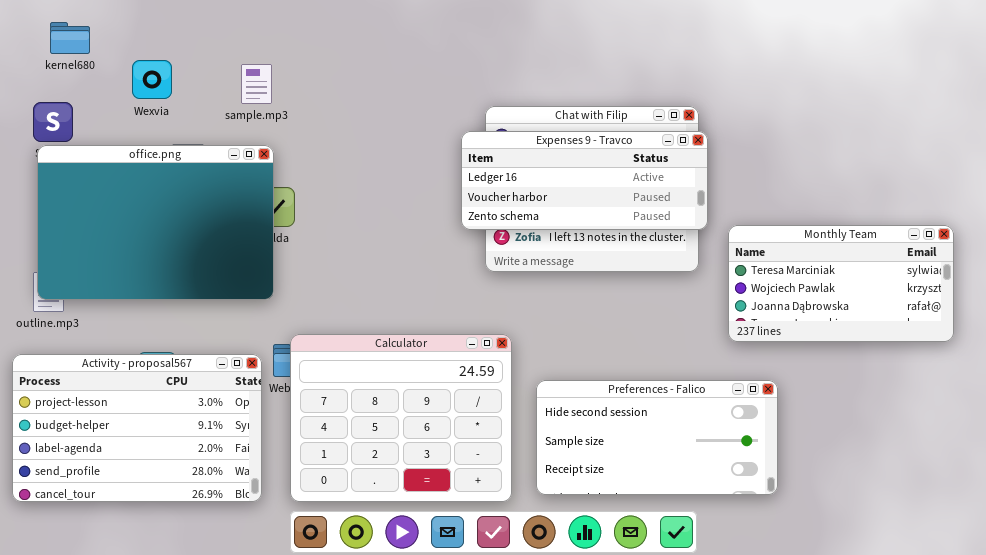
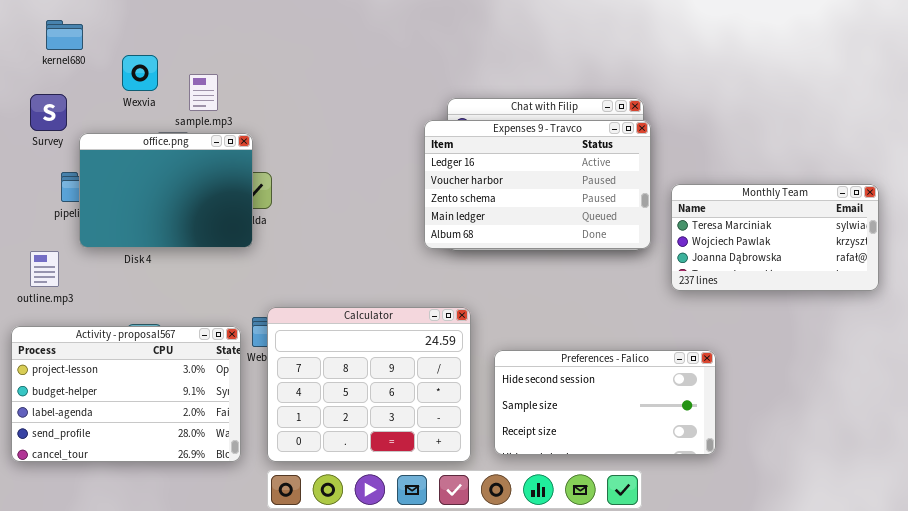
sample.mp3: [241,64,272,104] -> [189,74,218,111], moved
Expenses 9 - Travco: [461,131,708,230] -> [424,120,651,249], resized
office.png: [37,145,274,300] -> [79,133,253,248], resized
Monthly Team: [728,225,954,342] -> [671,184,879,291], moved

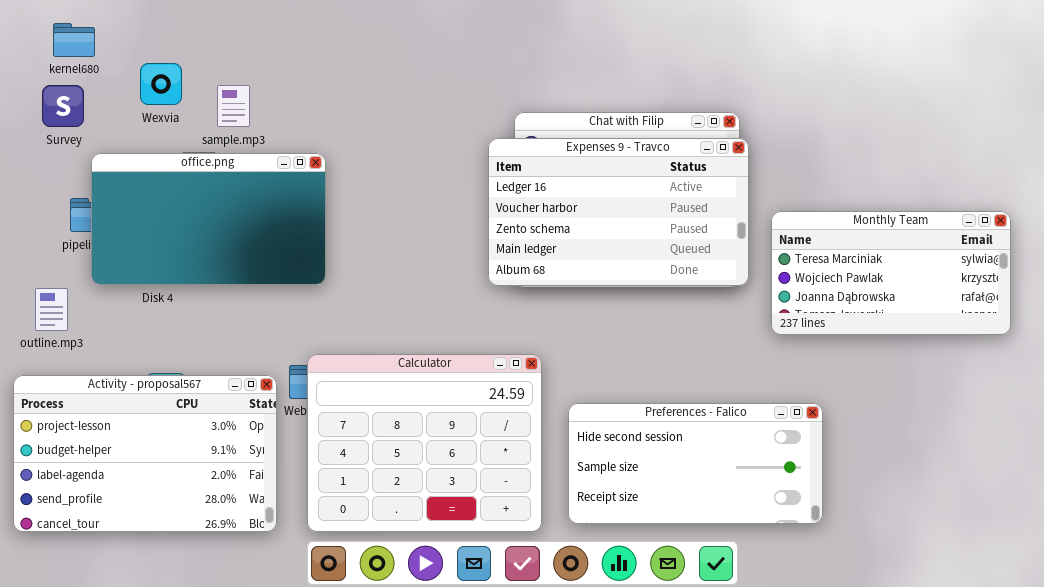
Survey: [30,94,67,131] -> [42,85,84,127], moved
office.png: [79,133,253,248] -> [91,153,326,285], resized

